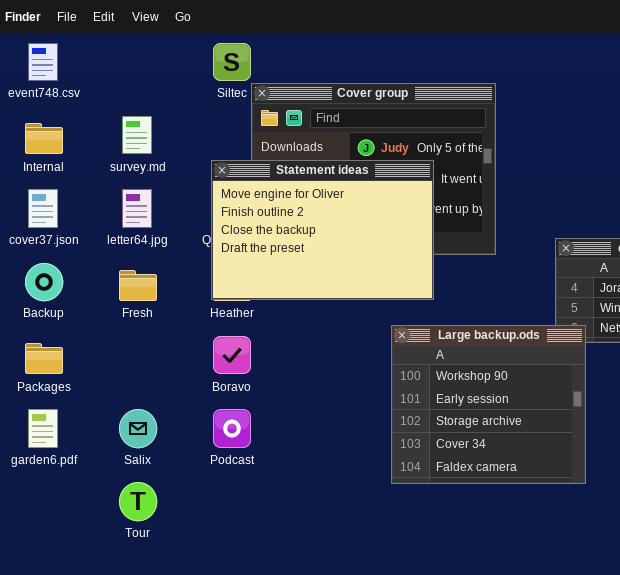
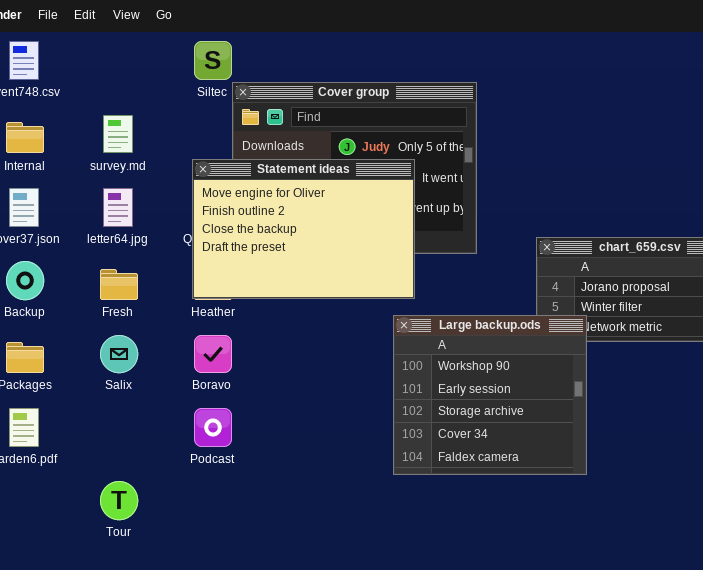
Large backup.ods: [391,325,586,484] -> [393,315,587,475], moved
Salix: [119,409,157,448] -> [100,335,138,373], moved

